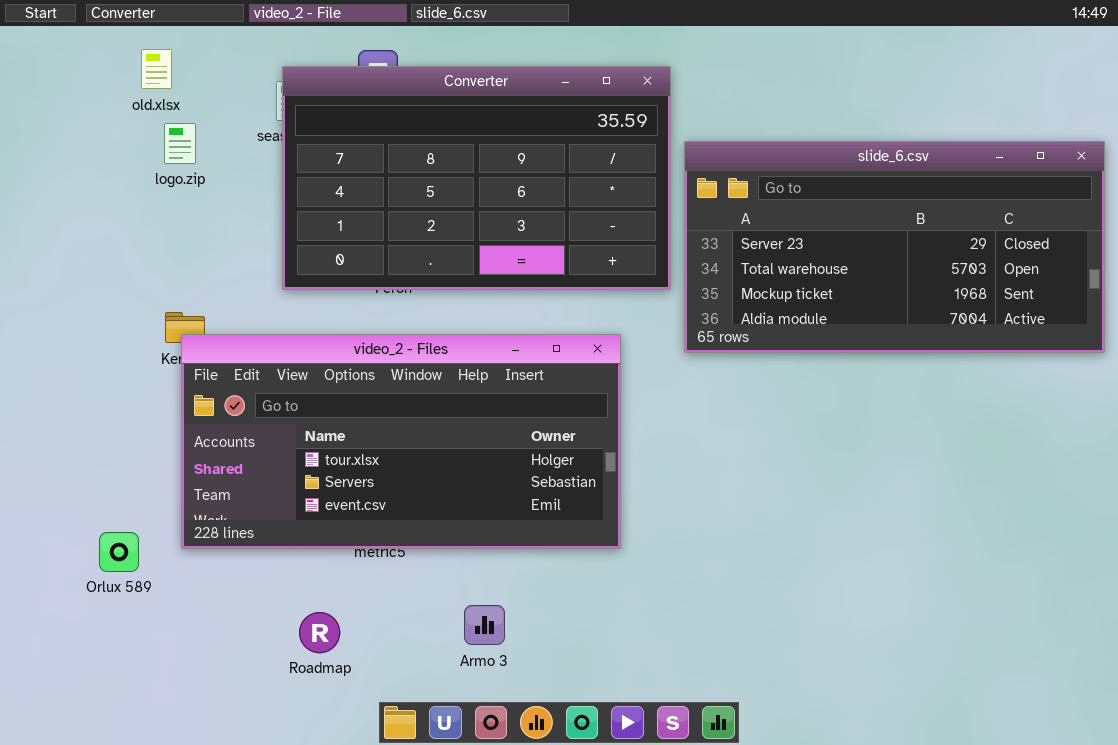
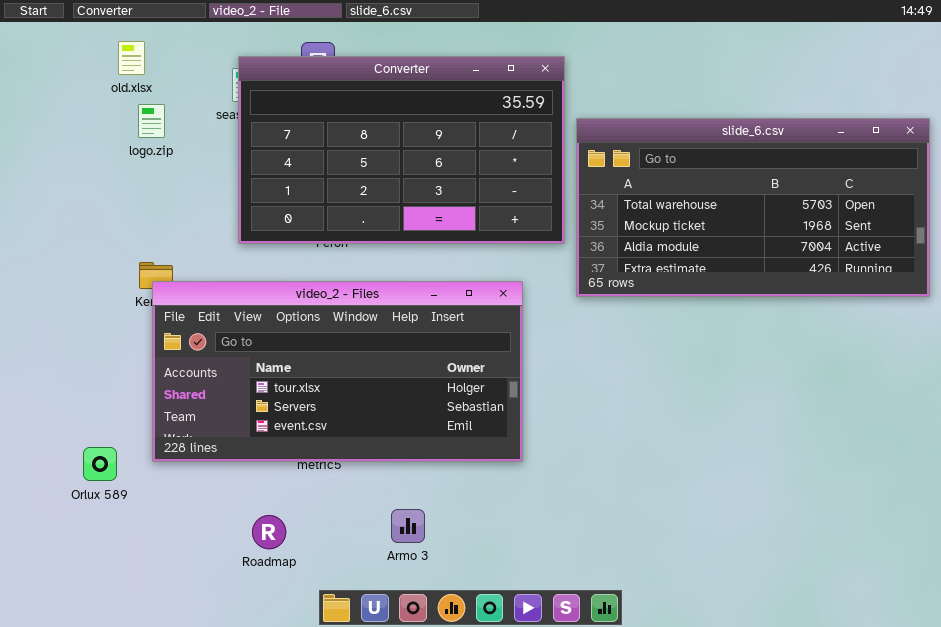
slide_6.csv: [684,141,1105,353] -> [576,118,930,297], scrolled down 1 row

